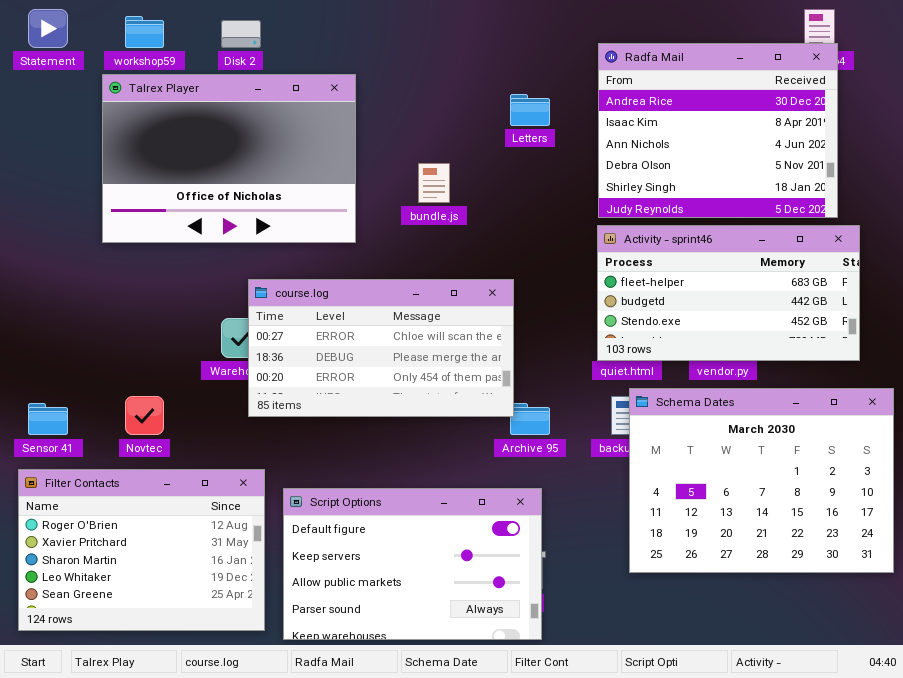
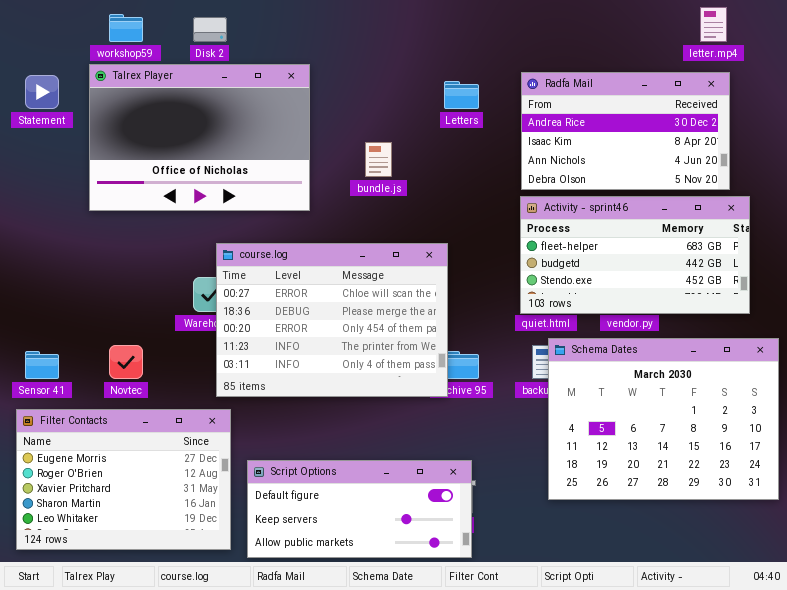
Statement: [28,9,68,48] -> [25,75,59,109], moved
Radfa Mail: [598,43,838,218] -> [521,72,730,190], resized
course.log: [248,279,514,417] -> [216,243,448,397], resized
Filter Contacts: [18,469,265,631] -> [16,409,231,550], scrolled up 1 row
Script Options: [283,488,542,640] -> [247,460,472,558], resized

